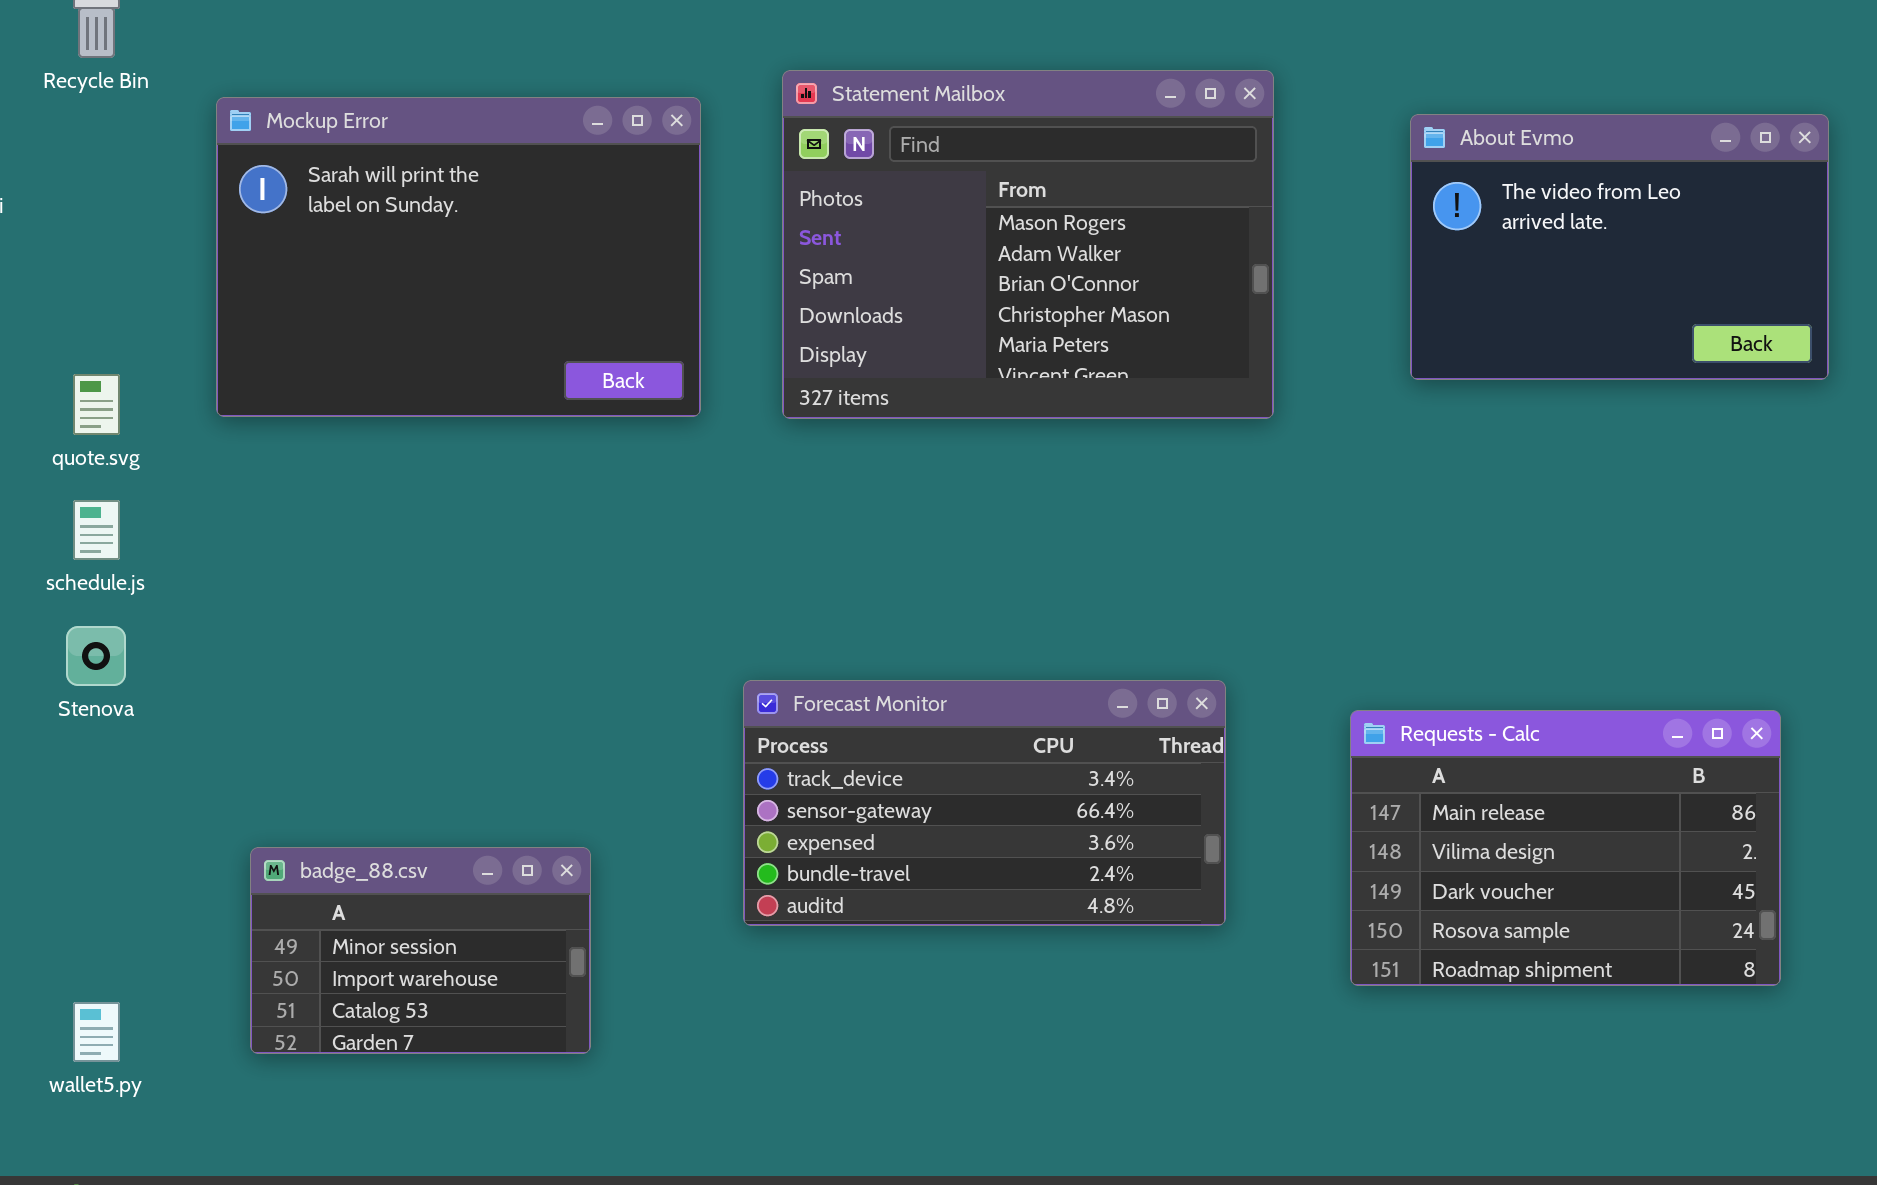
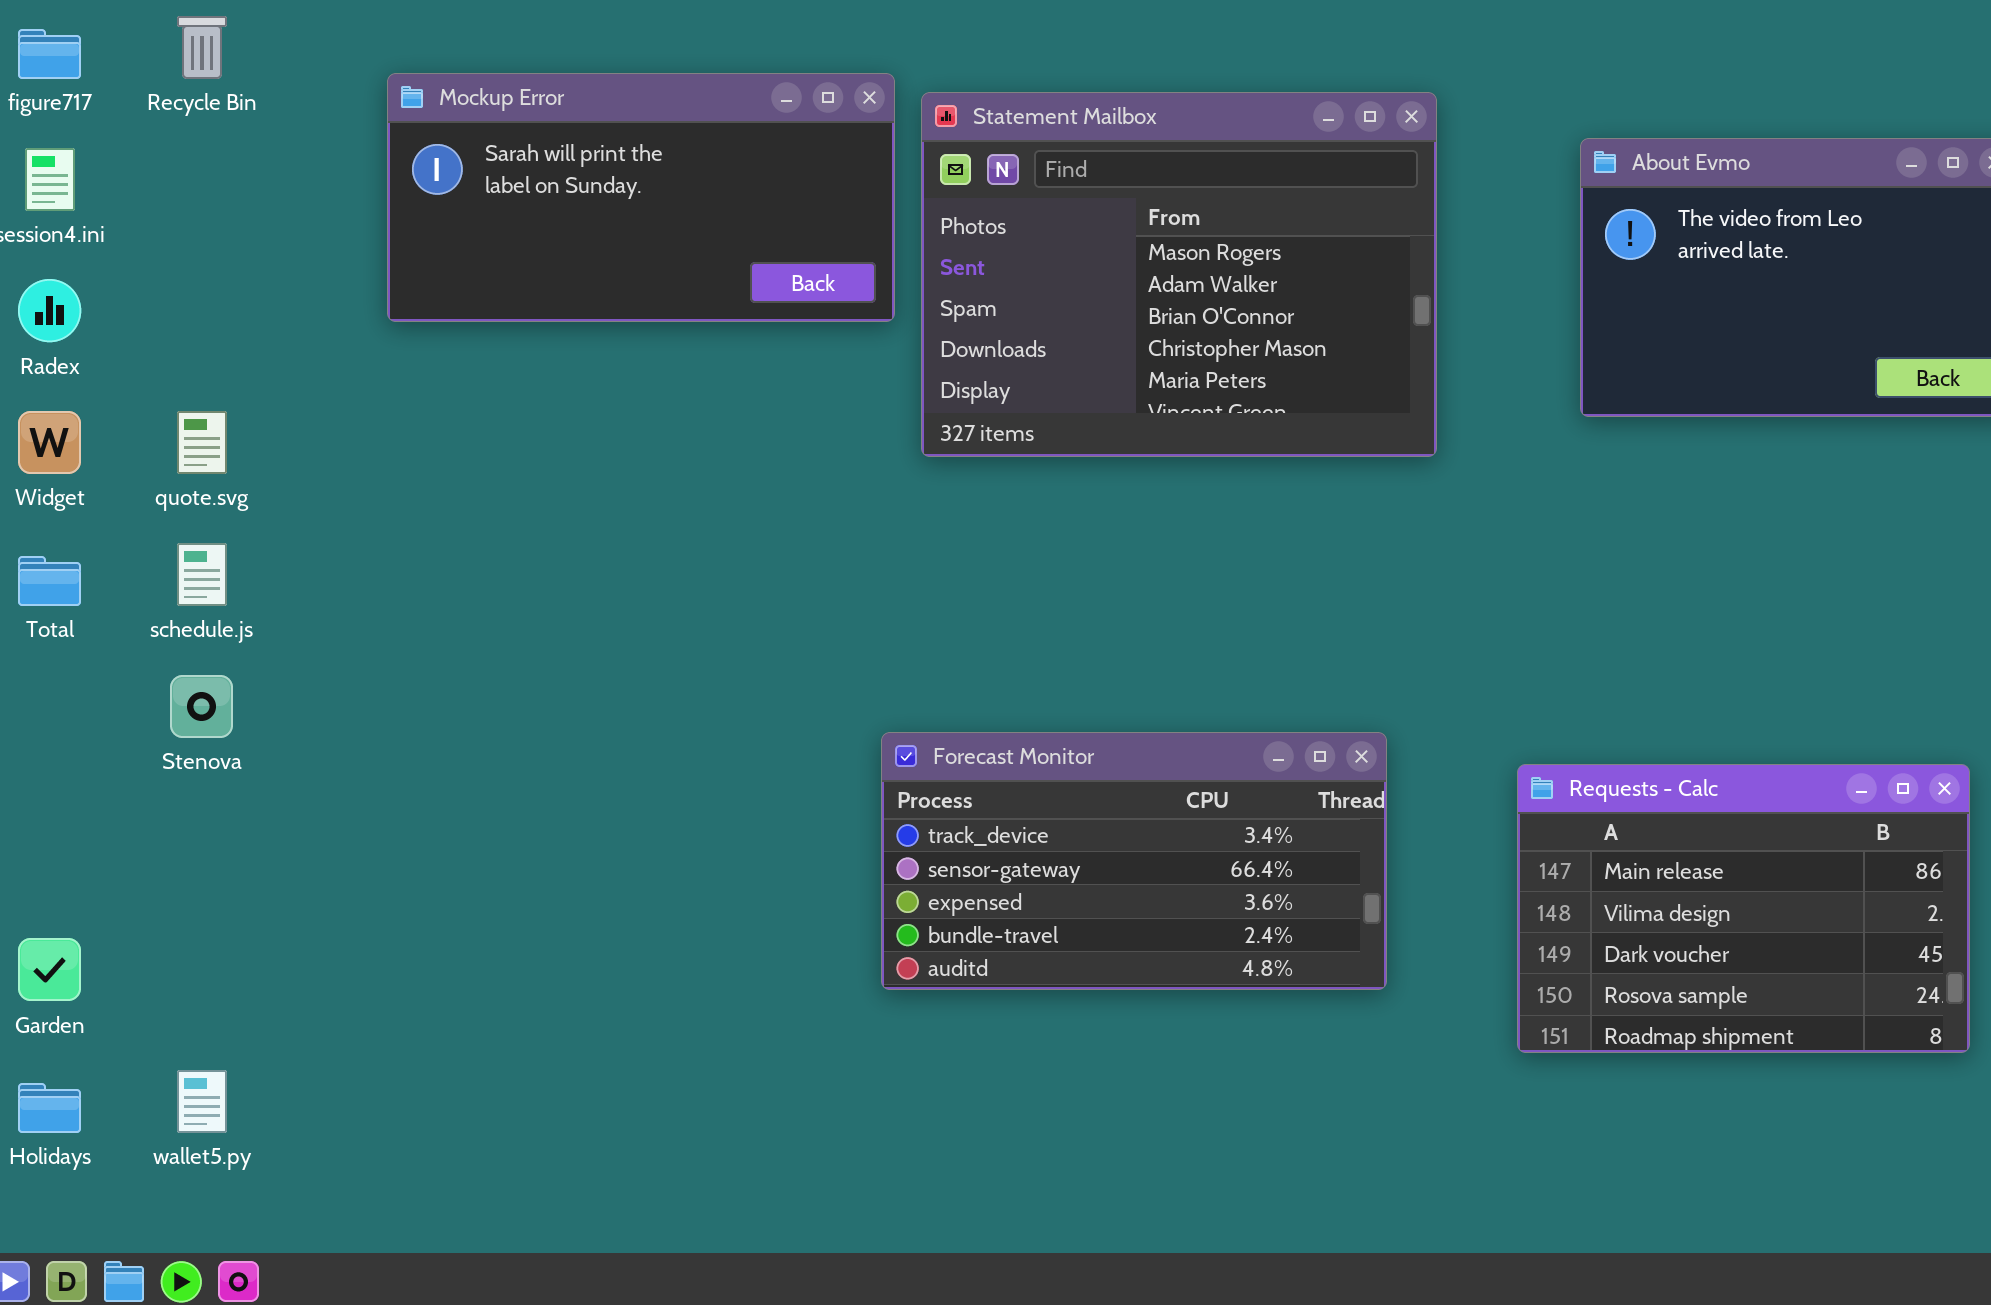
Mockup Error: [216,97,701,417] -> [387,73,895,322], moved, resized
badge_88.csv: [250,847,591,1054] -> none, closed

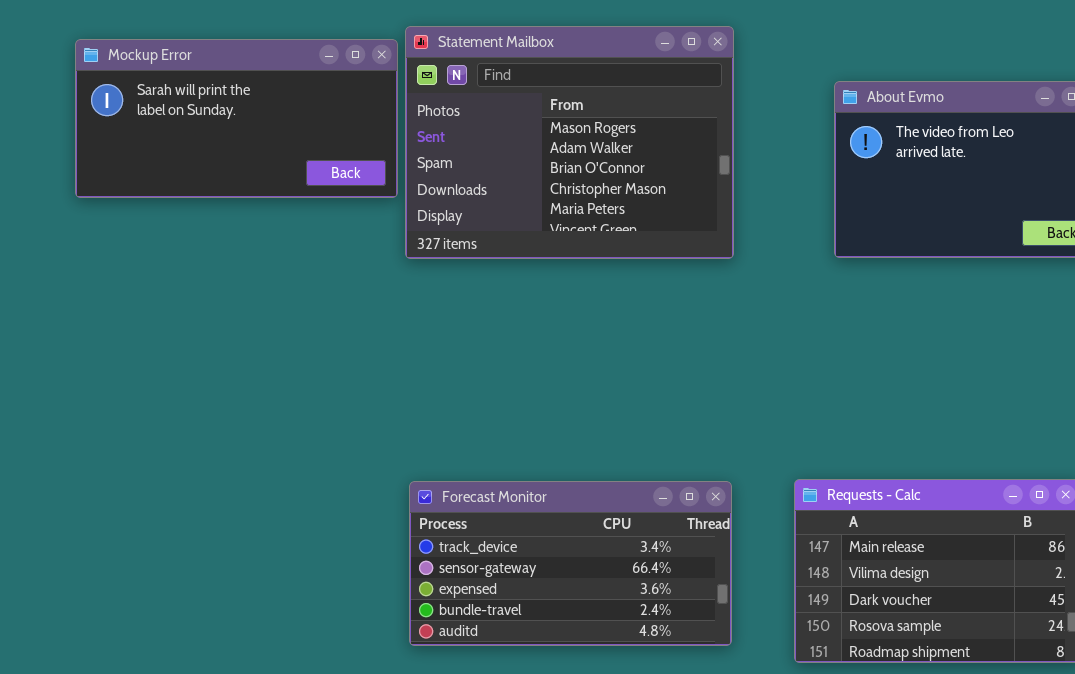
Statement Mailbox: [921,92,1437,457] -> [405,26,734,259], moved
Forecast Monitor: [881,732,1387,990] -> [409,481,732,646], moved

